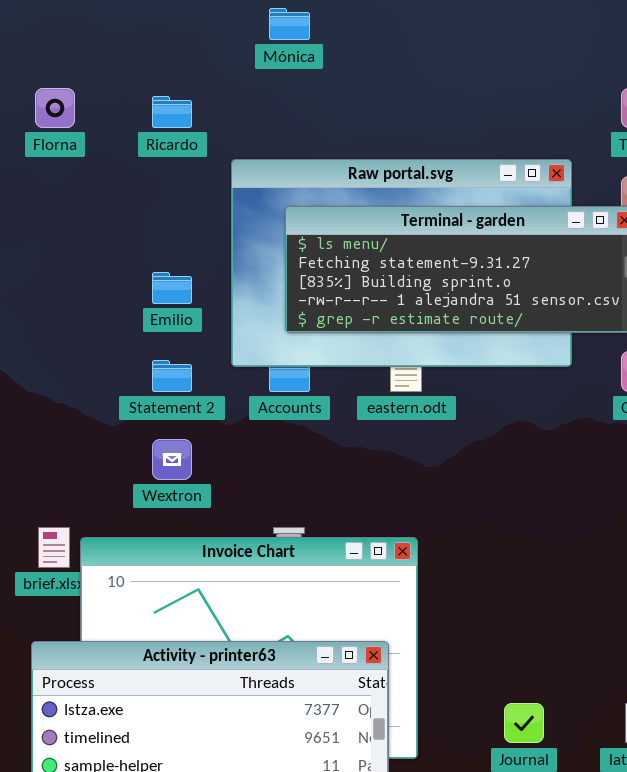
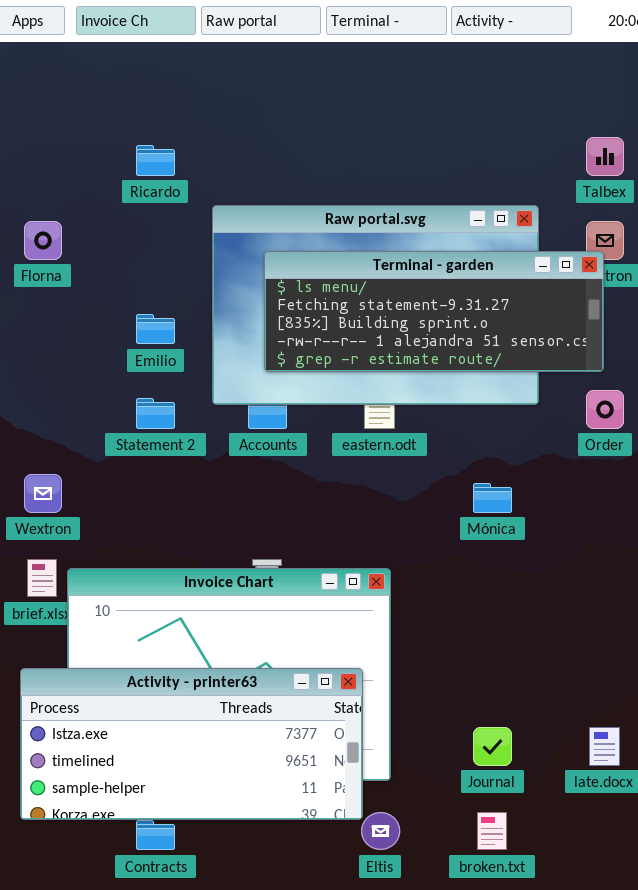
Mónica: [269,8,310,40] -> [473,483,512,513], moved
Florna: [35,88,75,128] -> [24,221,62,260], moved
Wextron: [152,439,192,480] -> [24,474,62,513], moved

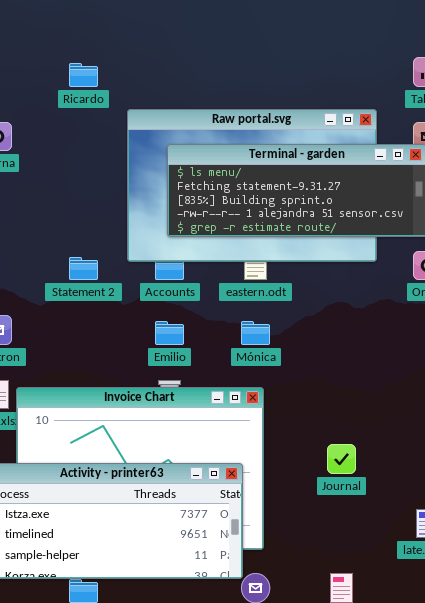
Emilio: [136,314,175,344] -> [155,321,184,345], moved
Mónica: [473,483,512,513] -> [241,321,270,345], moved
Journal: [473,727,512,766] -> [327,444,356,474], moved

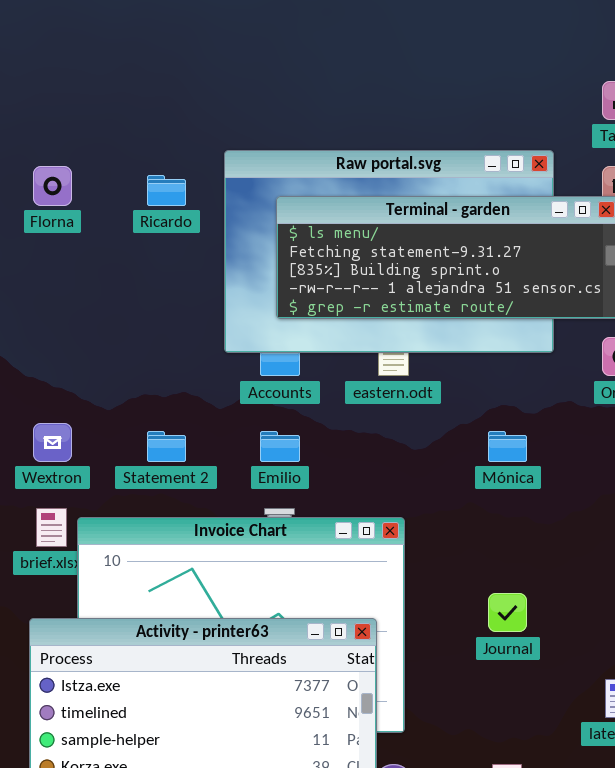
Ricardo: [69,63,98,87] -> [147,175,186,206], moved
Statement 2: [69,257,98,280] -> [147,431,186,462], moved
Mónica: [241,321,270,345] -> [488,431,527,462], moved

